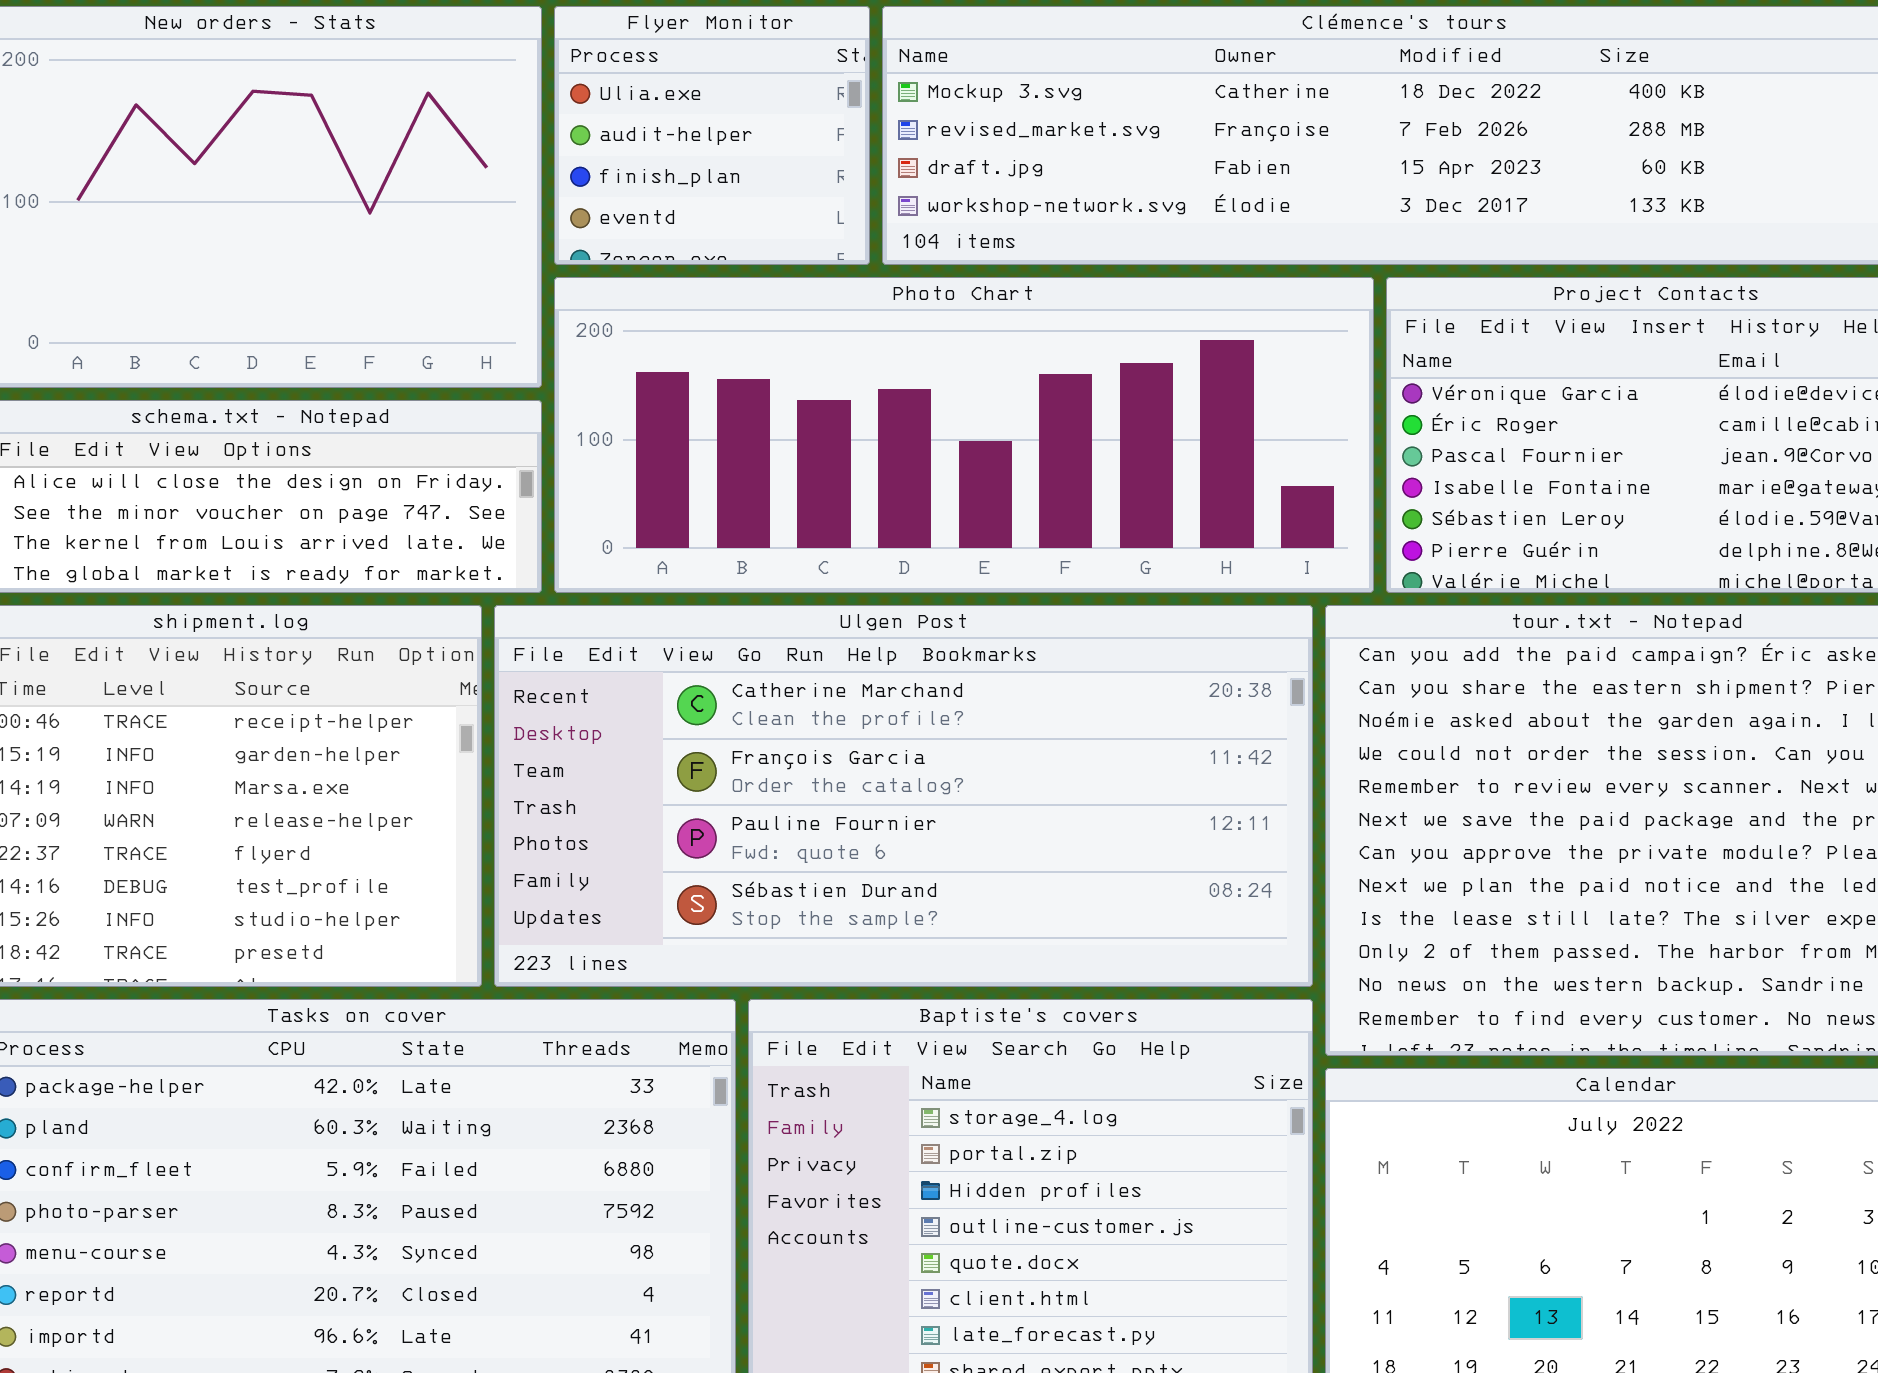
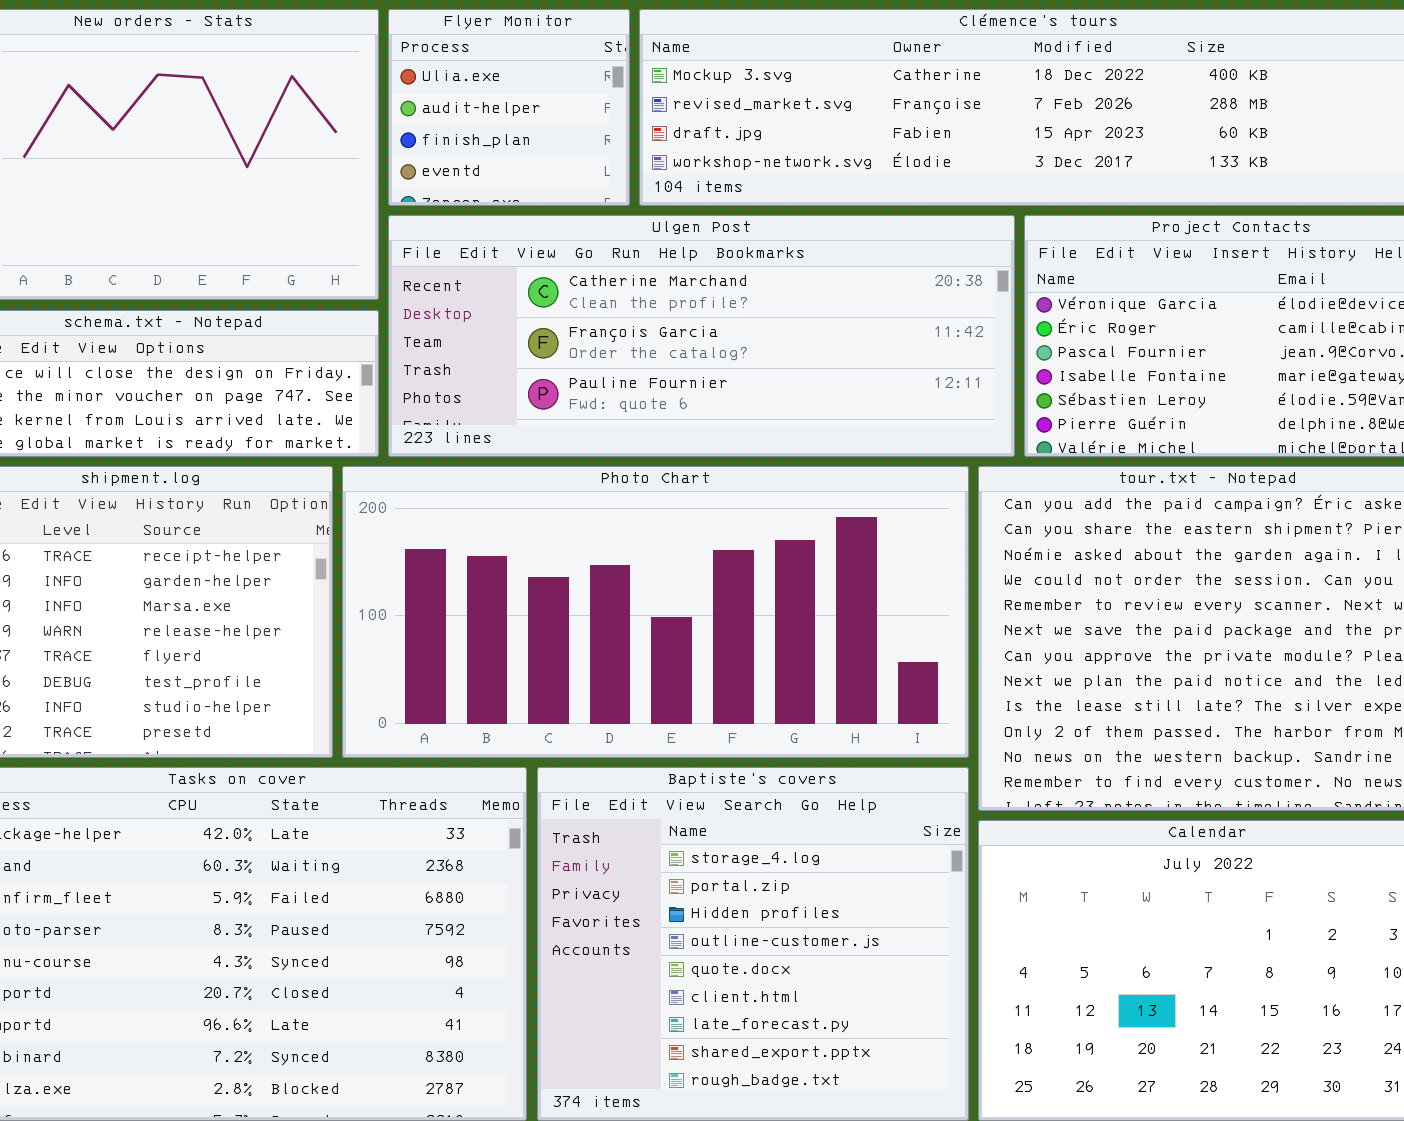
Photo Chart: [554,277,1374,593] -> [342,466,969,758], moved, resized
Ulgen Post: [494,605,1313,987] -> [388,215,1015,457], moved, resized

